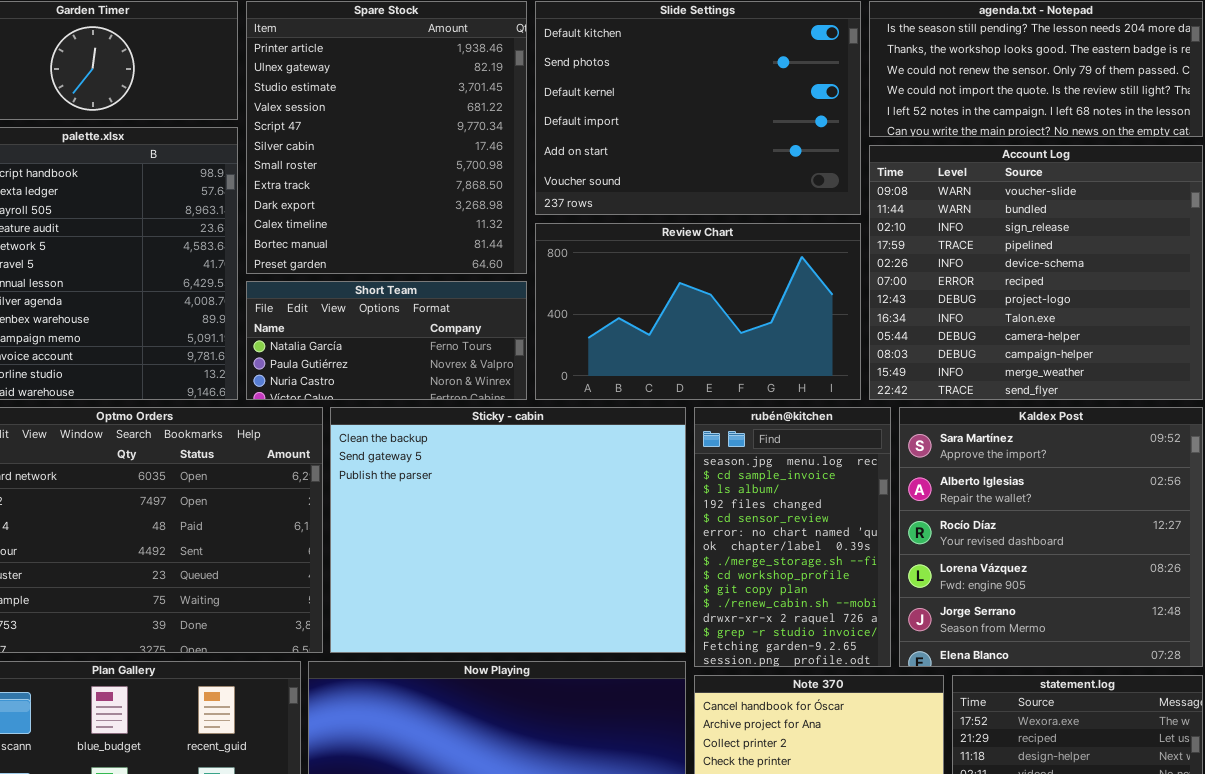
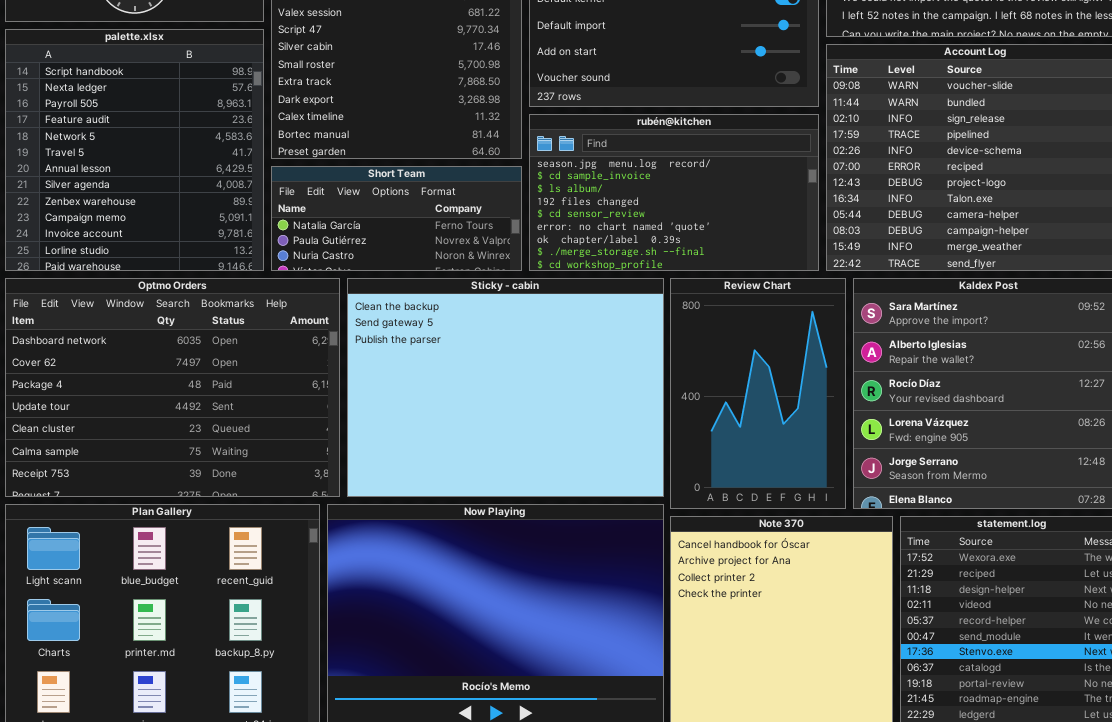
Review Chart: [535,223,861,400] -> [670,278,846,509], moved, resized
rubén@kitchen: [694,407,891,667] -> [529,114,819,271], moved, resized

